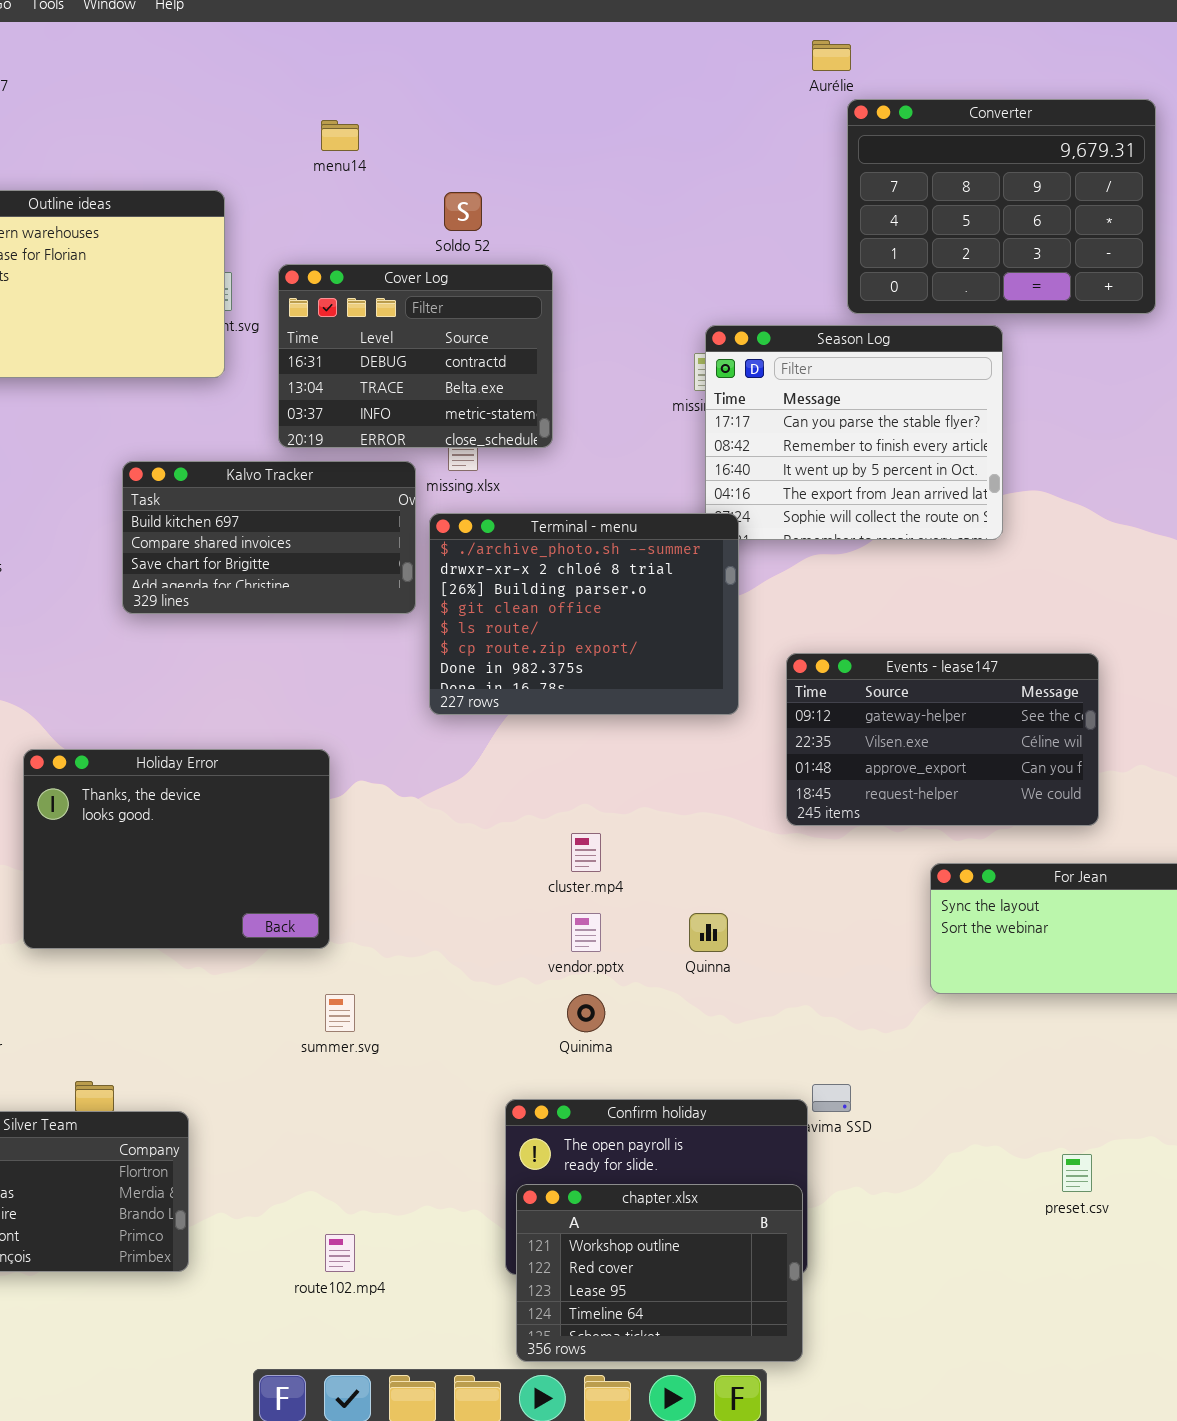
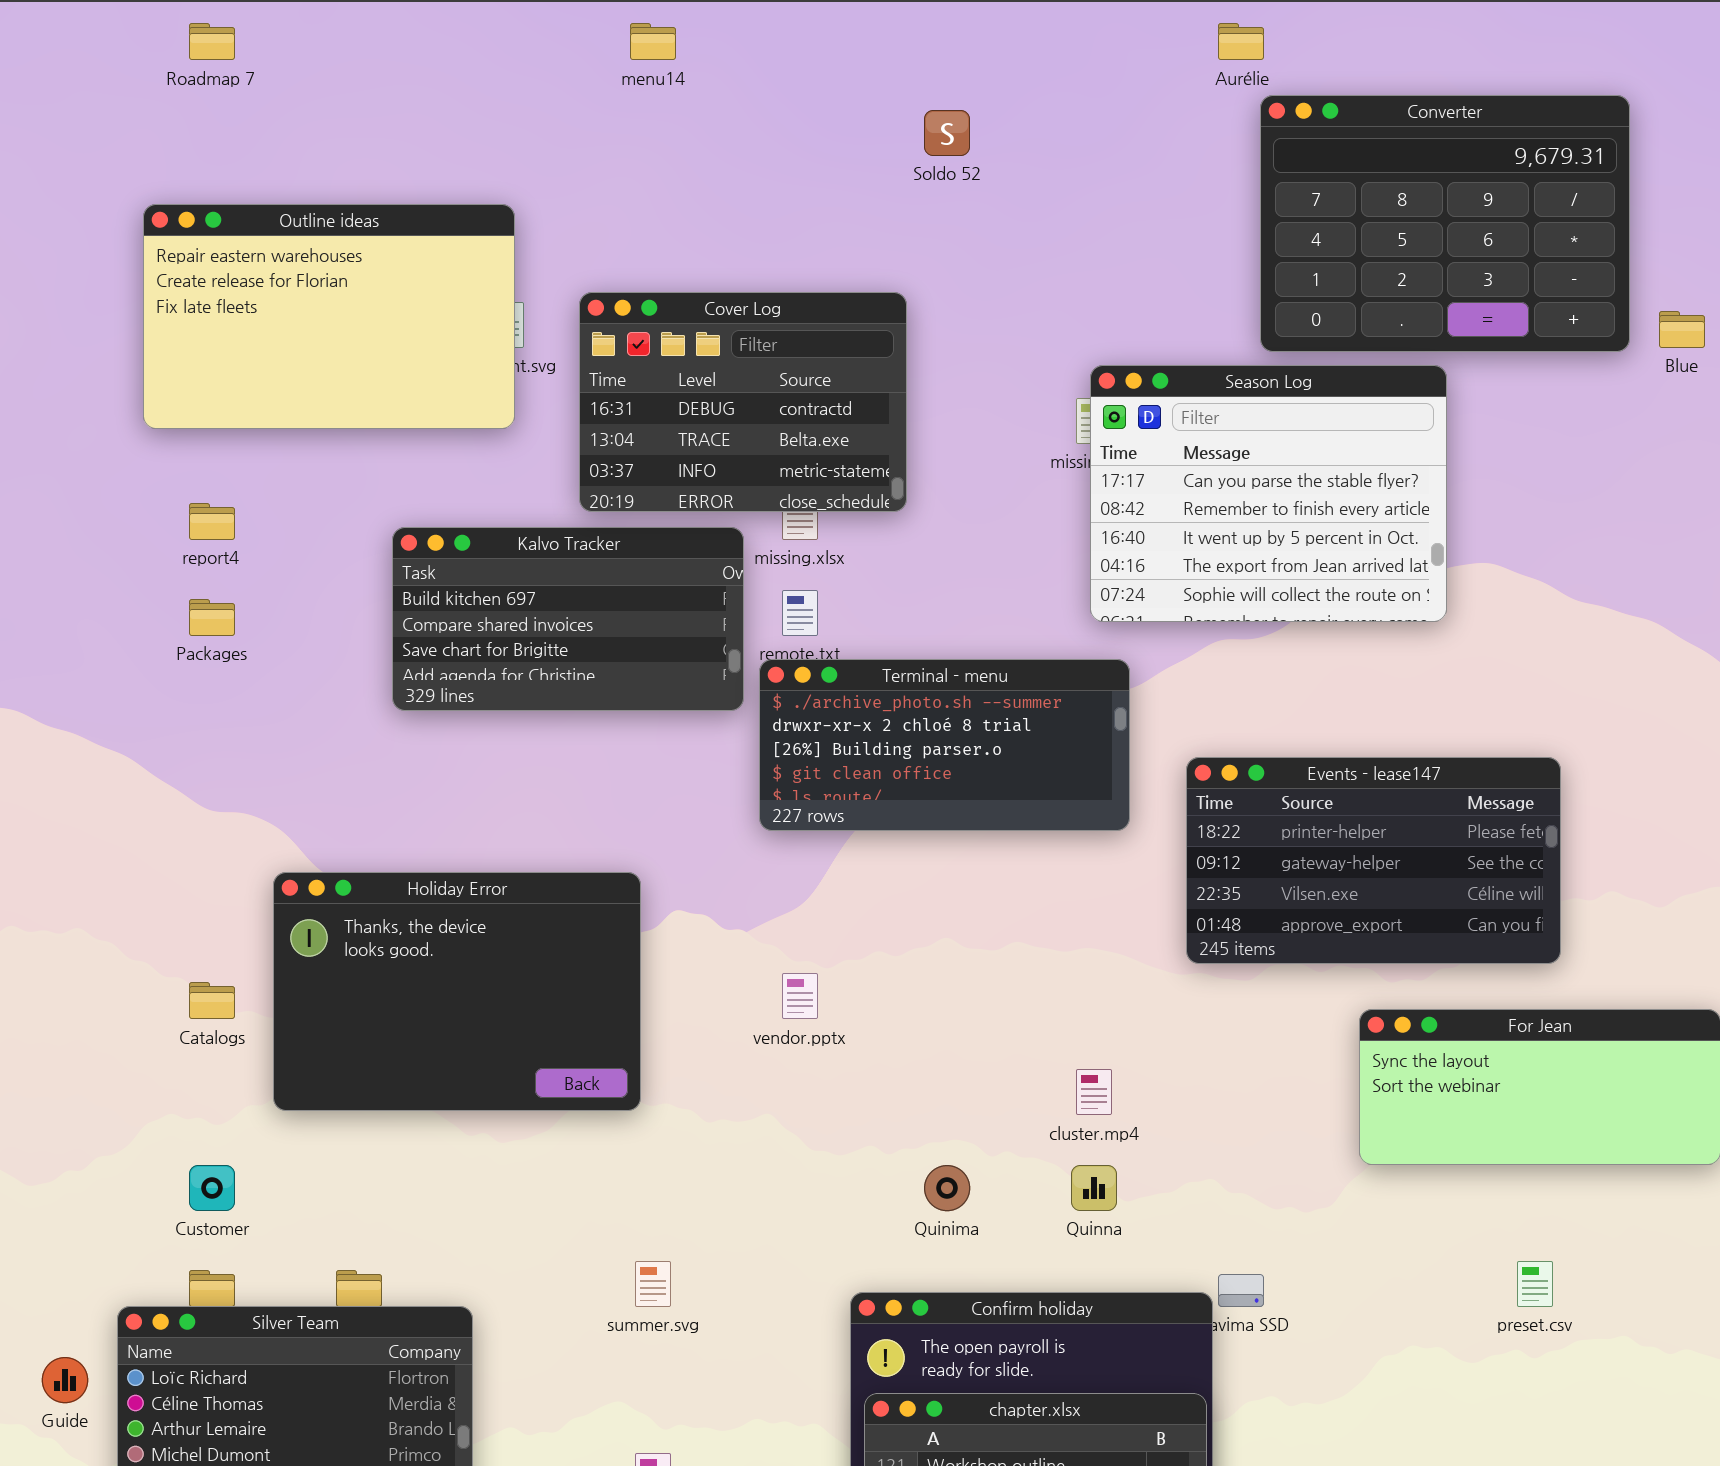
menu14: [321,120,359,151] -> [630,23,676,60], moved
Soldo 52: [444,192,482,231] -> [924,110,970,156], moved
Terminal - menu: [429,513,739,715] -> [759,659,1130,831], resized
Events - lease147: [786,653,1099,826] -> [1186,757,1561,964], scrolled up 1 row
cluster.mp4: [571,833,601,872] -> [1076,1069,1112,1115], moved
vendor.pptx: [571,913,601,952] -> [782,973,818,1019], moved
Quinna: [689,913,728,952] -> [1071,1165,1117,1211], moved
summer.svg: [325,994,355,1032] -> [635,1261,671,1307], moved
preset.csv: [1062,1154,1092,1192] -> [1517,1261,1553,1307], moved

